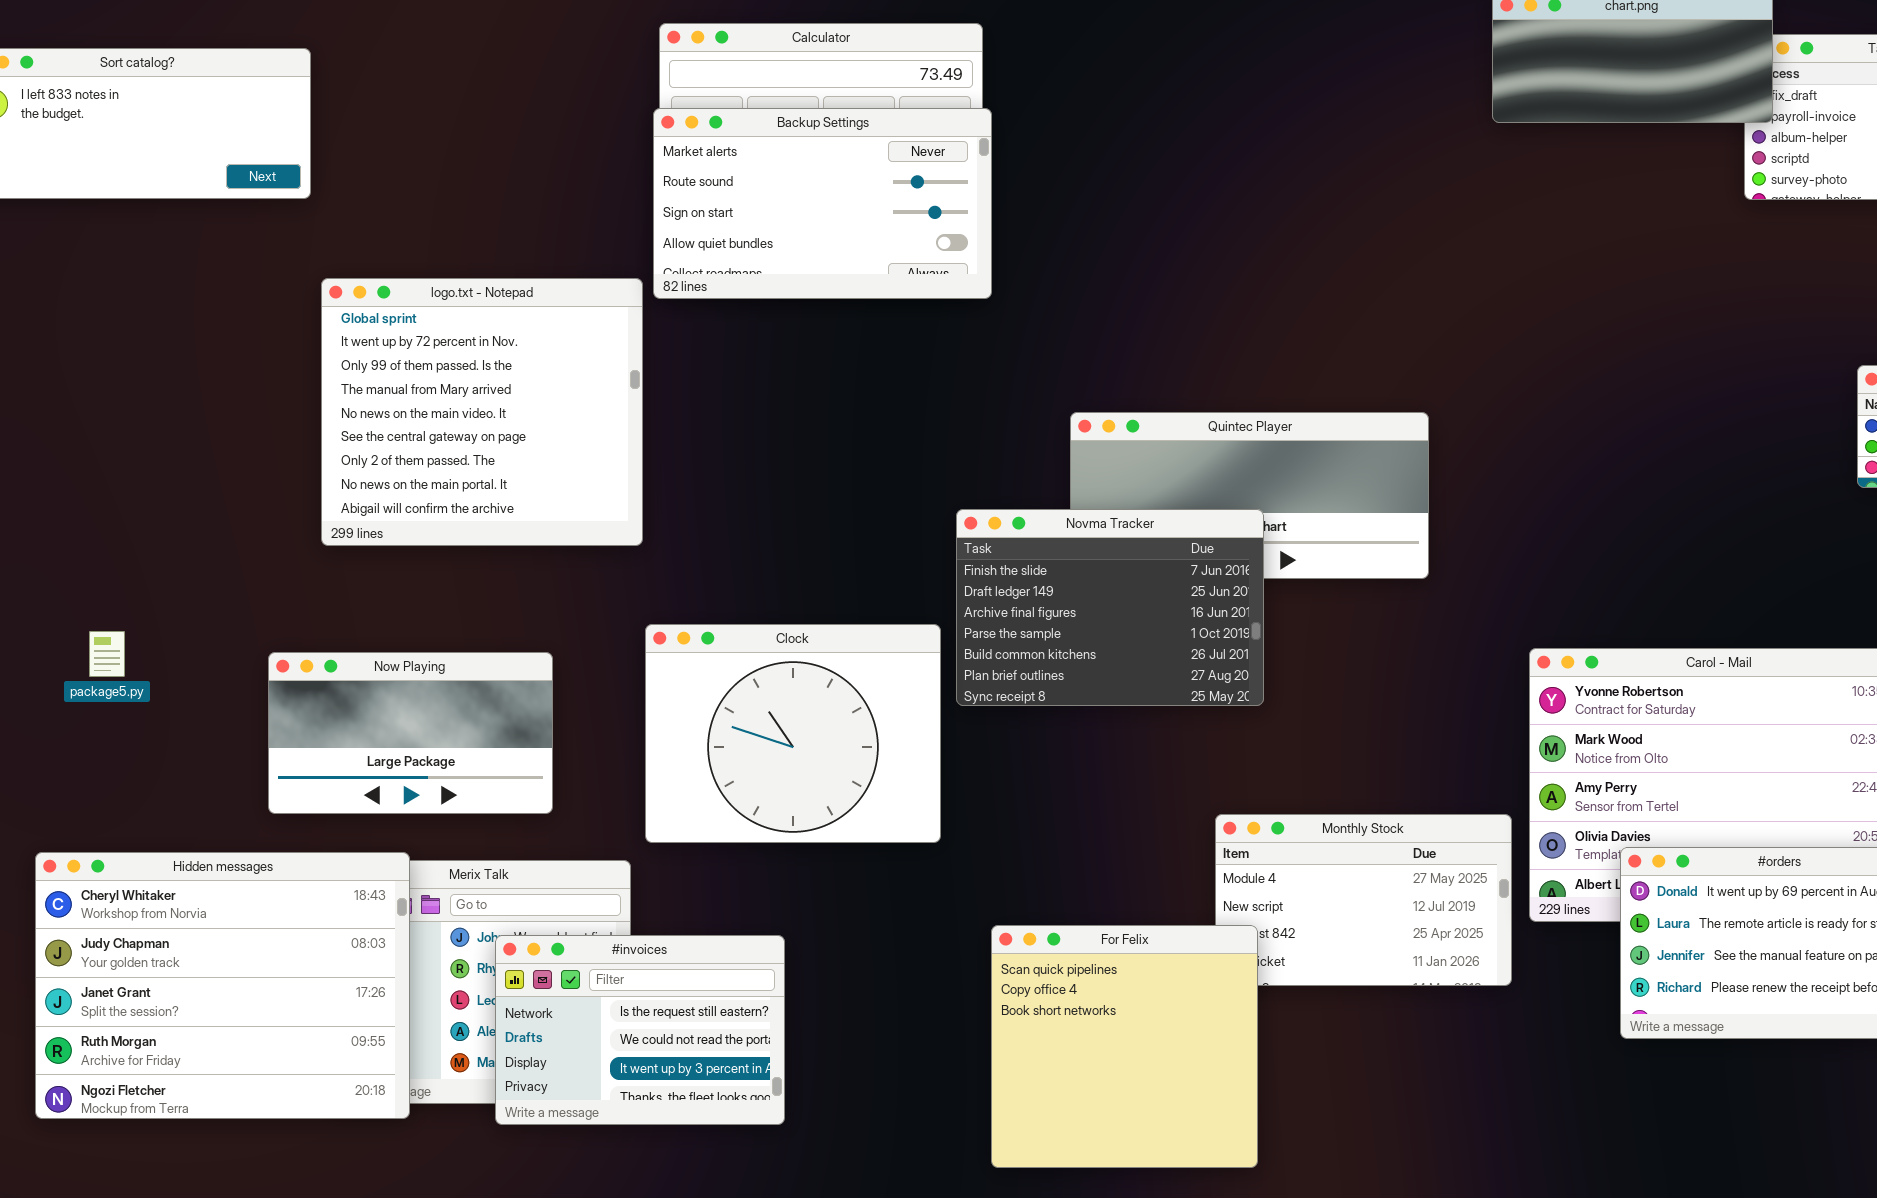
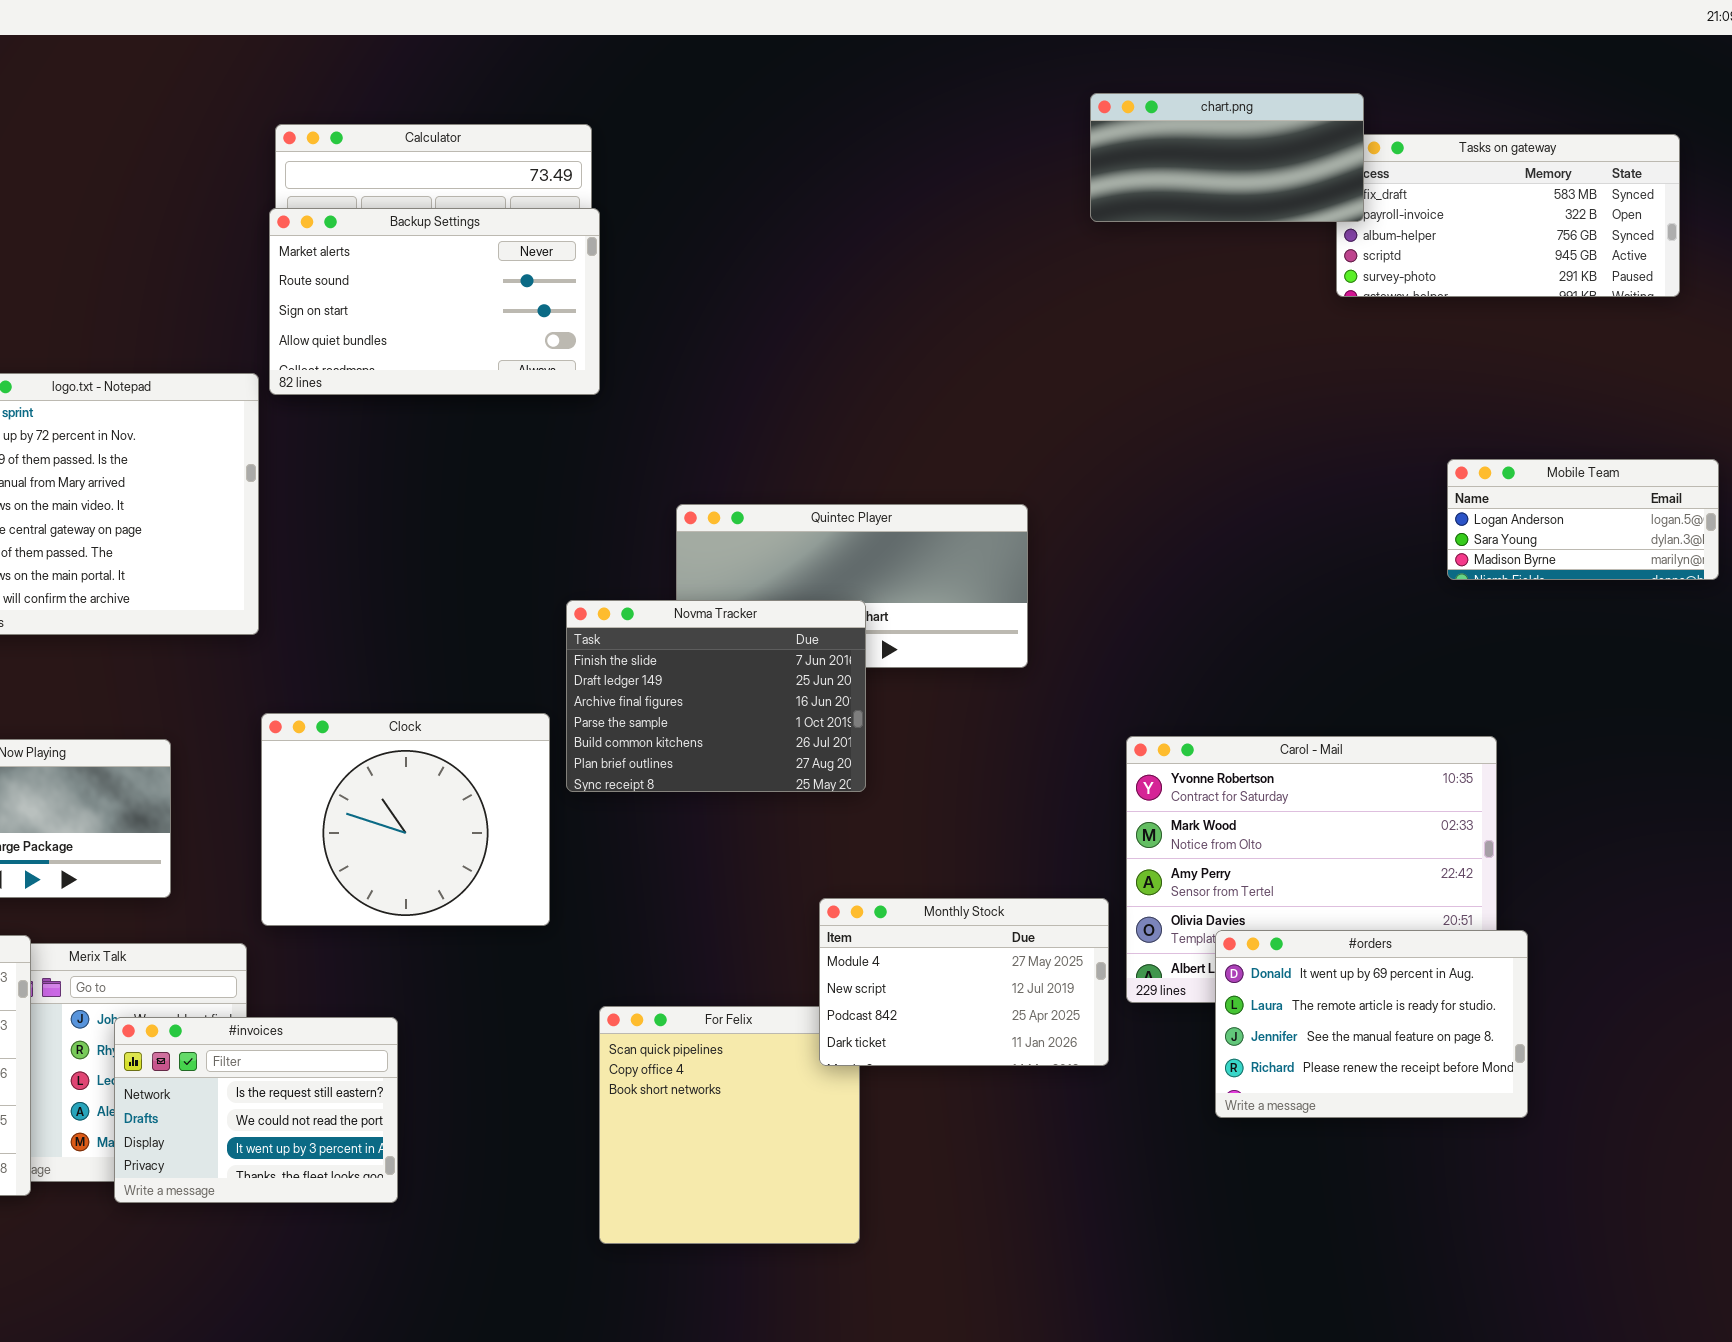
Monthly Stock: [1215,814,1512,986] -> [819,898,1109,1066], raised

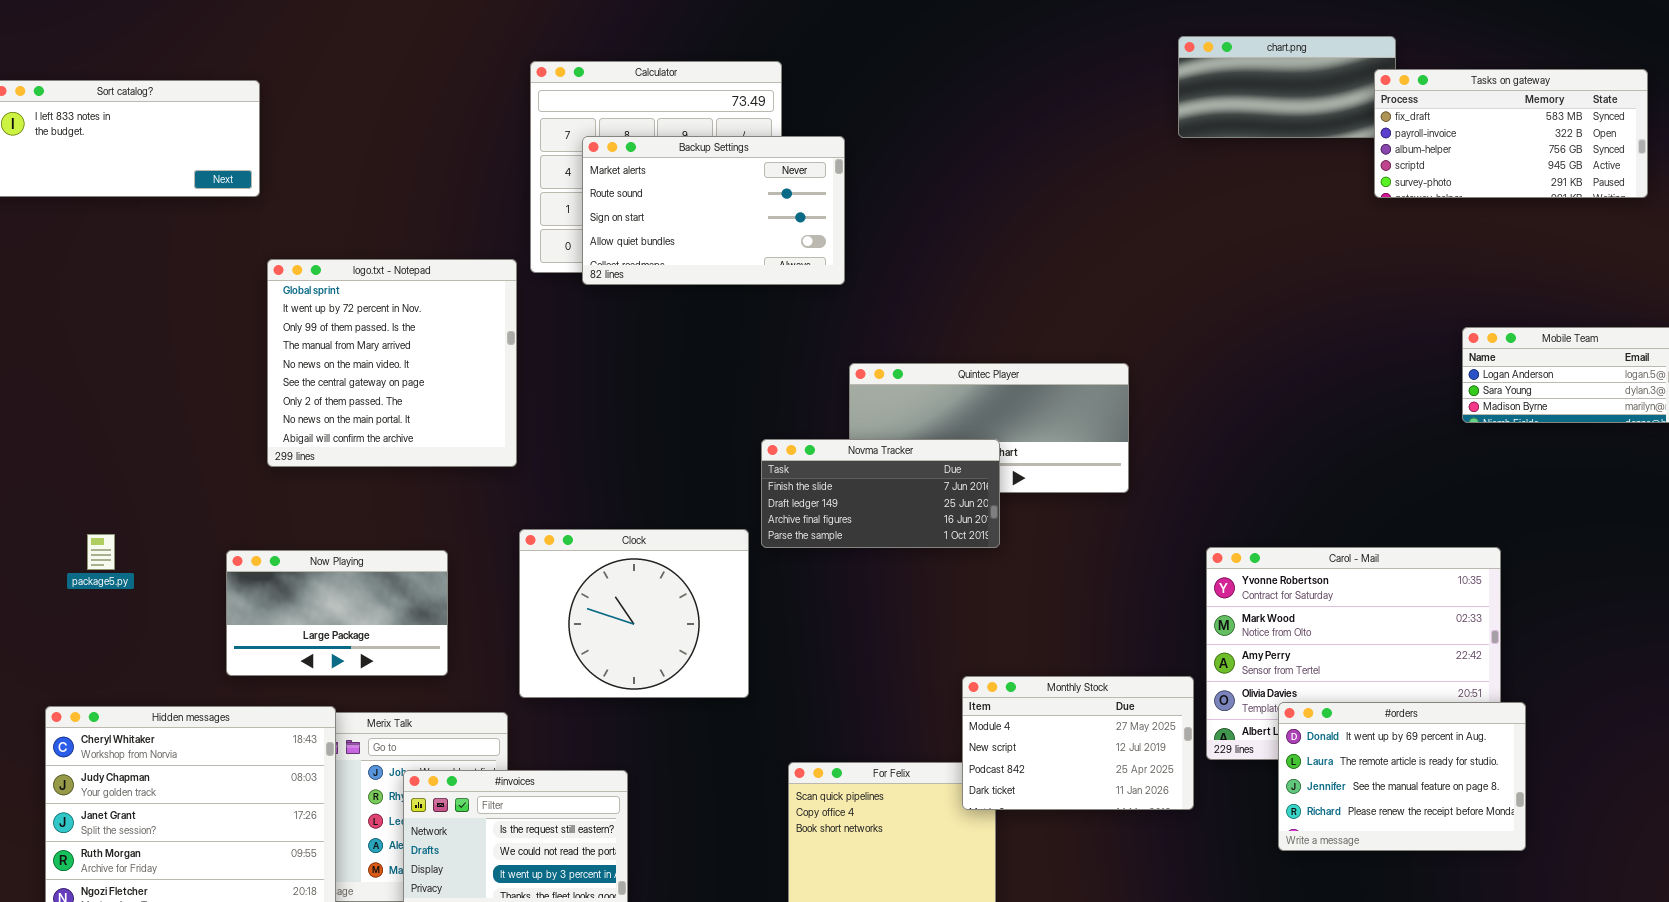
Tasks on gateway: [1336,134,1680,297] -> [1374,69,1648,198], raised
Backup Settings: [269,208,600,395] -> [582,136,845,285], moved
Novma Tracker: [566,600,866,792] -> [761,439,1000,548], resized

